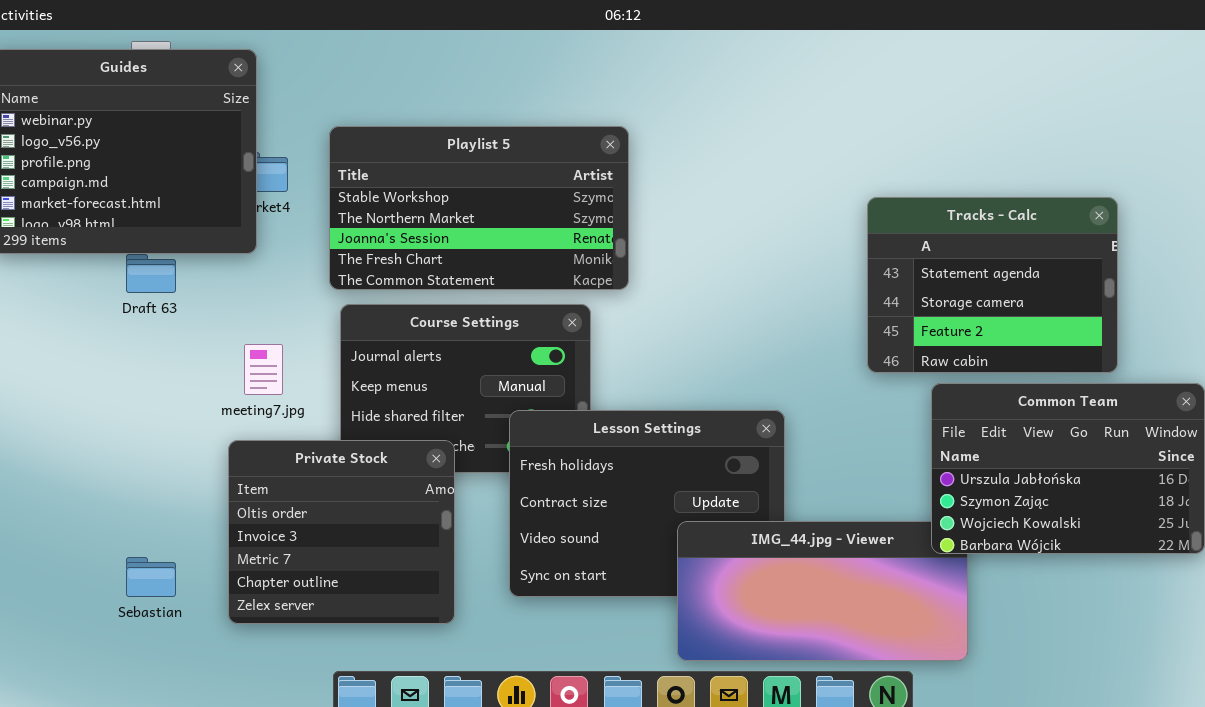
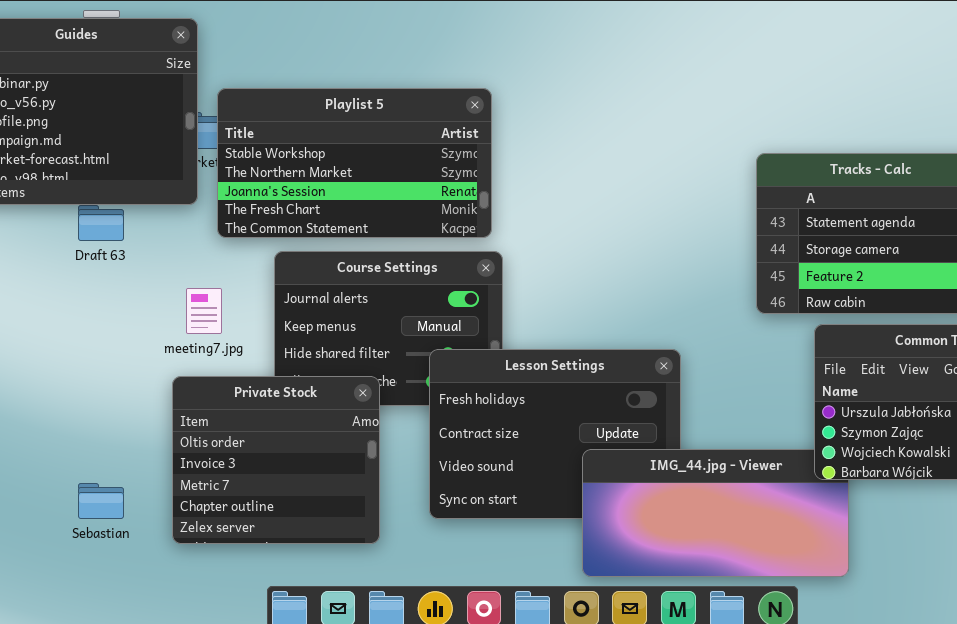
Playlist 5: [329,126,629,290] -> [217,88,492,238], moved

